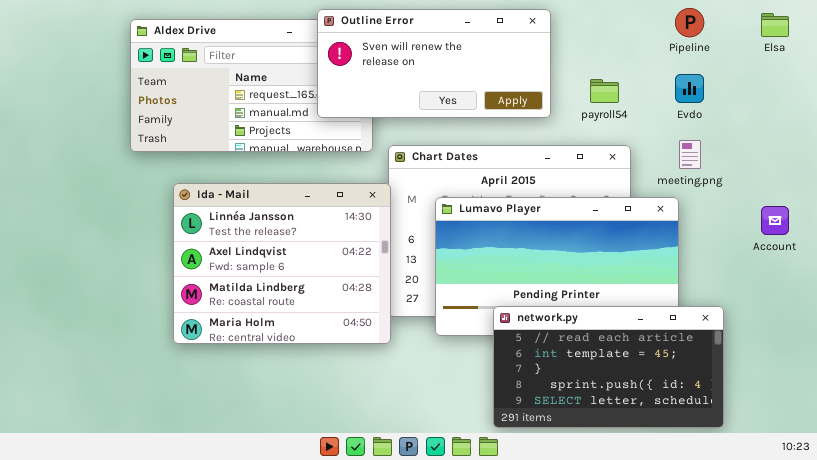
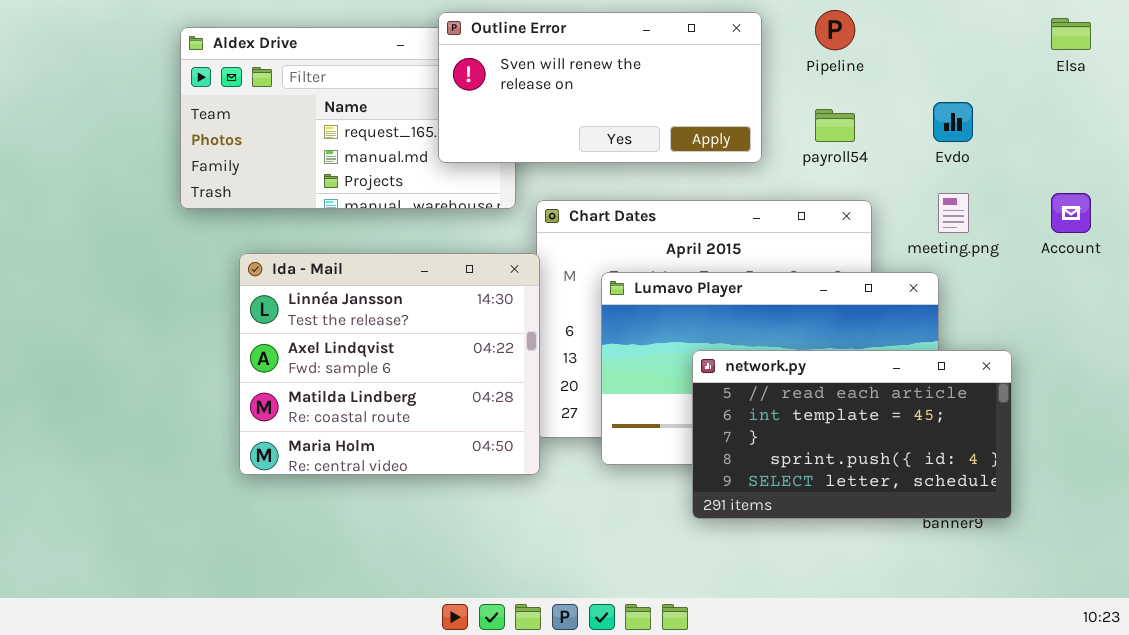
Pipeline: [675,8,704,37] -> [815,10,855,50], moved
Account: [761,206,789,235] -> [1051,193,1091,233], moved
network.py: [493,306,724,428] -> [692,350,1012,519], moved

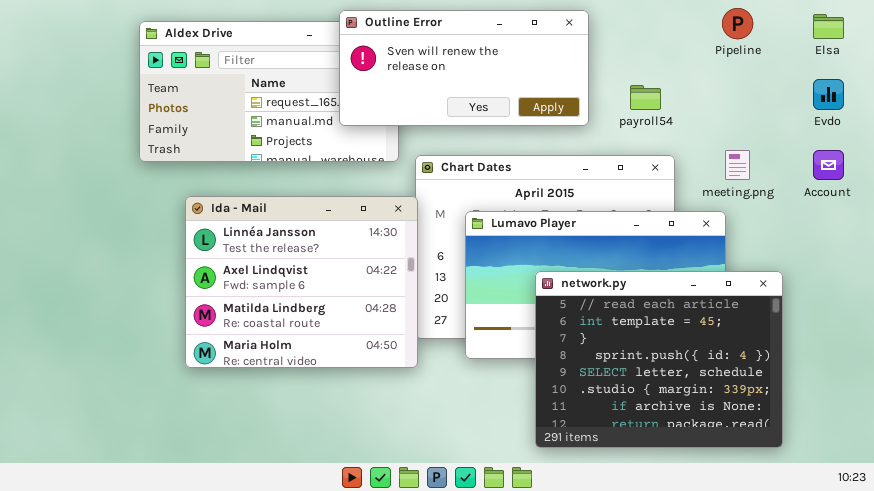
Pipeline: [815,10,855,50] -> [722,8,753,39], moved
Evdo: [933,102,973,142] -> [813,79,844,110], moved
network.py: [692,350,1012,519] -> [535,271,783,448], resized

